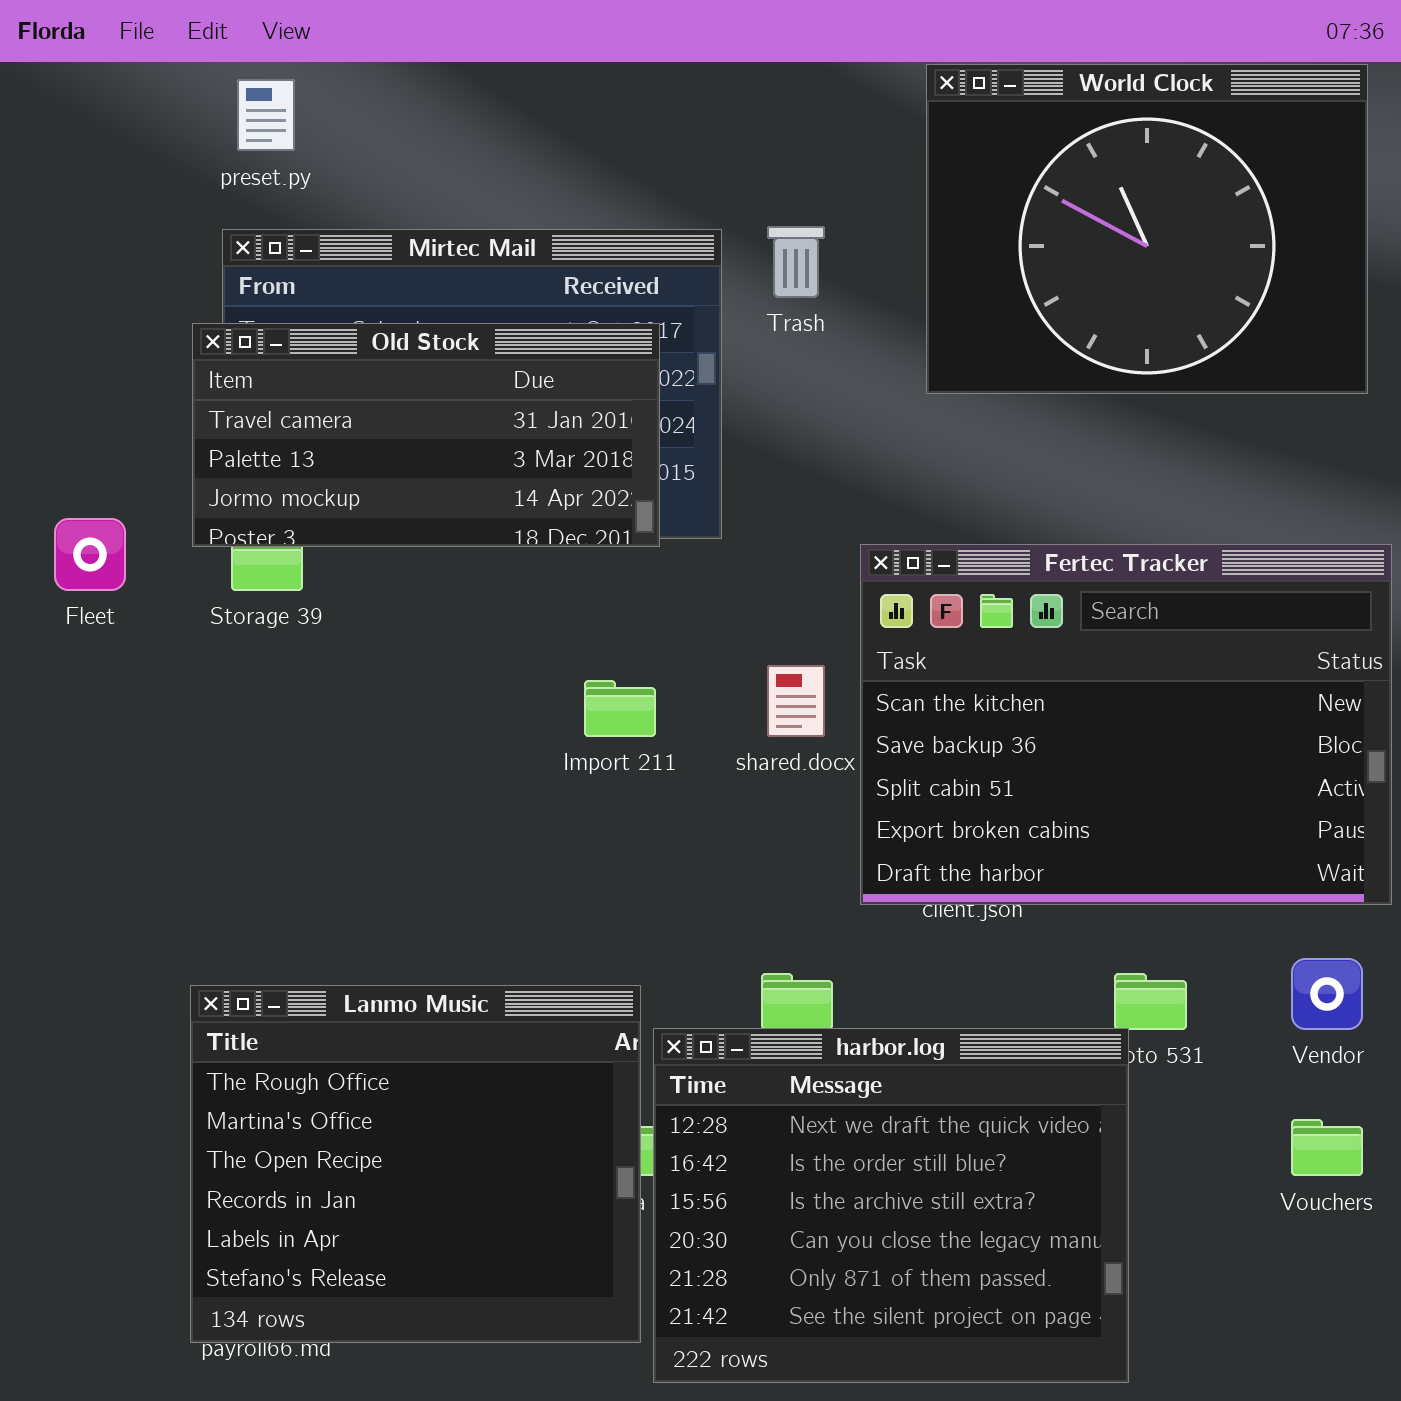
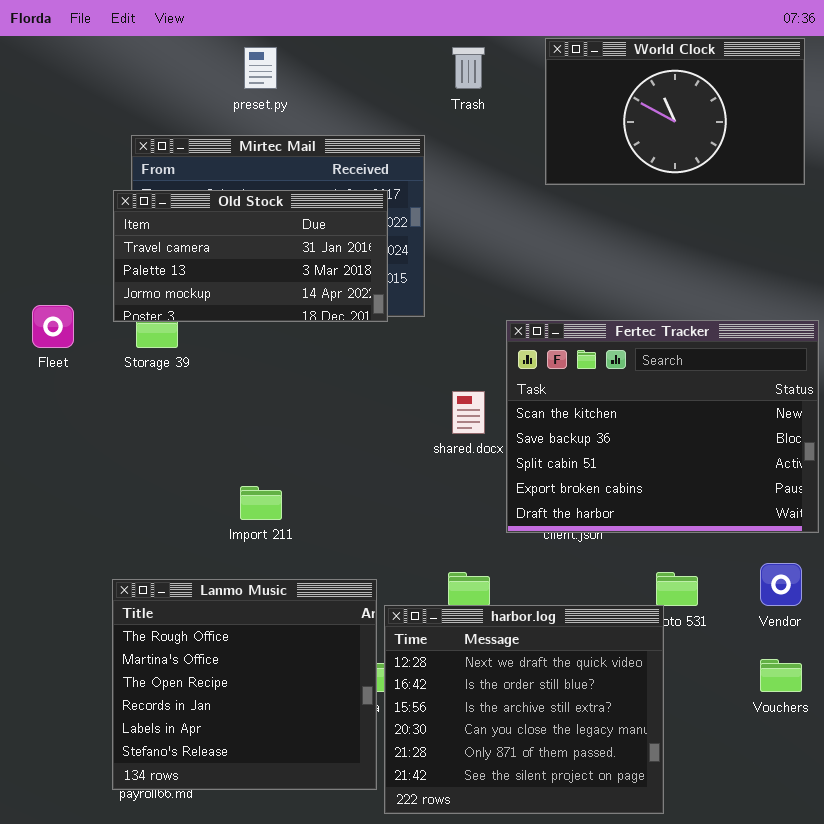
World Clock: [926,64,1368,394] -> [545,38,805,185], resized
preset.py: [237,79,295,151] -> [244,47,277,89], moved
Trash: [767,226,825,298] -> [452,47,485,89], moved
Import 211: [584,680,656,737] -> [240,486,282,520], moved

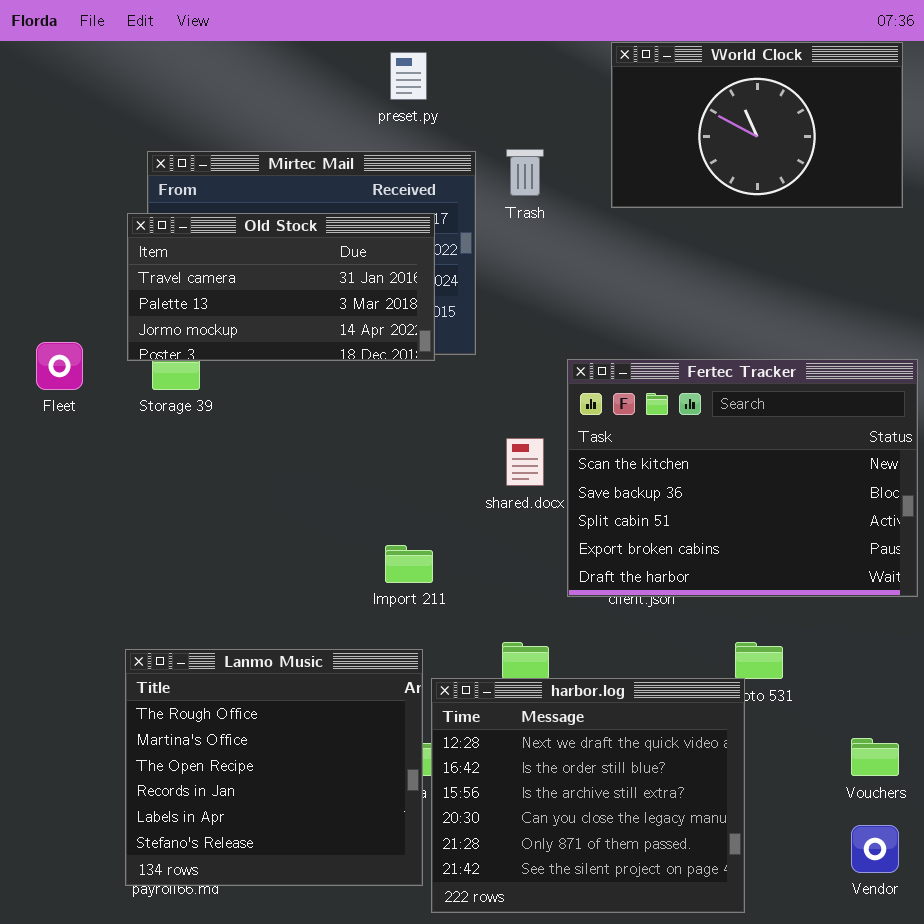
preset.py: [244,47,277,89] -> [390,52,427,100], moved
Trash: [452,47,485,89] -> [506,149,544,196], moved
Import 211: [240,486,282,520] -> [385,545,433,583], moved
Vendor: [760,563,802,606] -> [851,825,899,873], moved

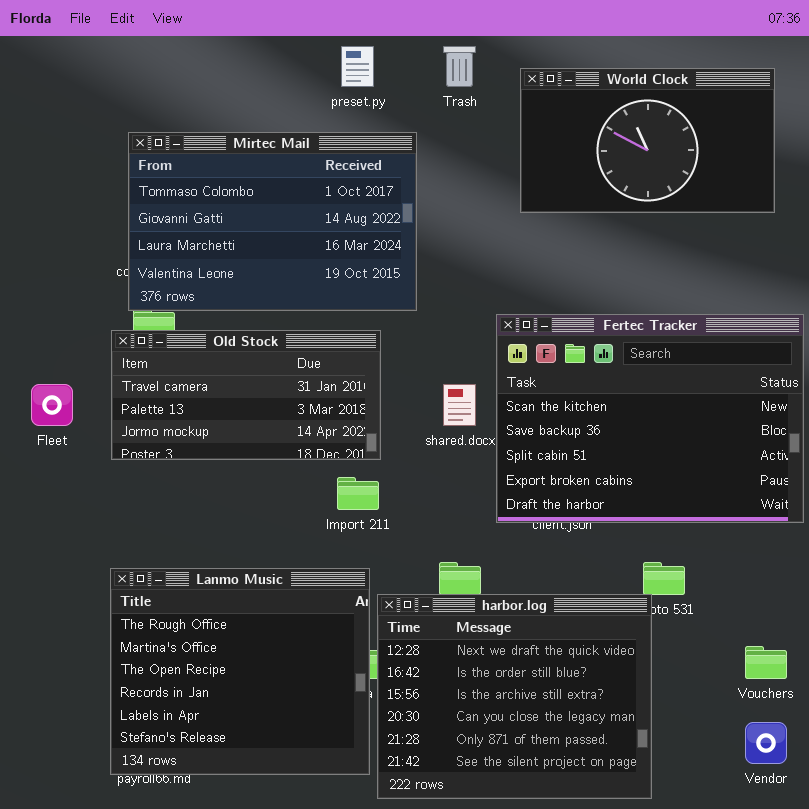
World Clock: [611,42,903,208] -> [520,68,775,213], moved
Trash: [506,149,544,196] -> [443,46,476,87], moved
Old Stock: [127,213,435,361] -> [111,330,381,460], moved
Fleet: [36,342,83,390] -> [31,384,73,426], moved

